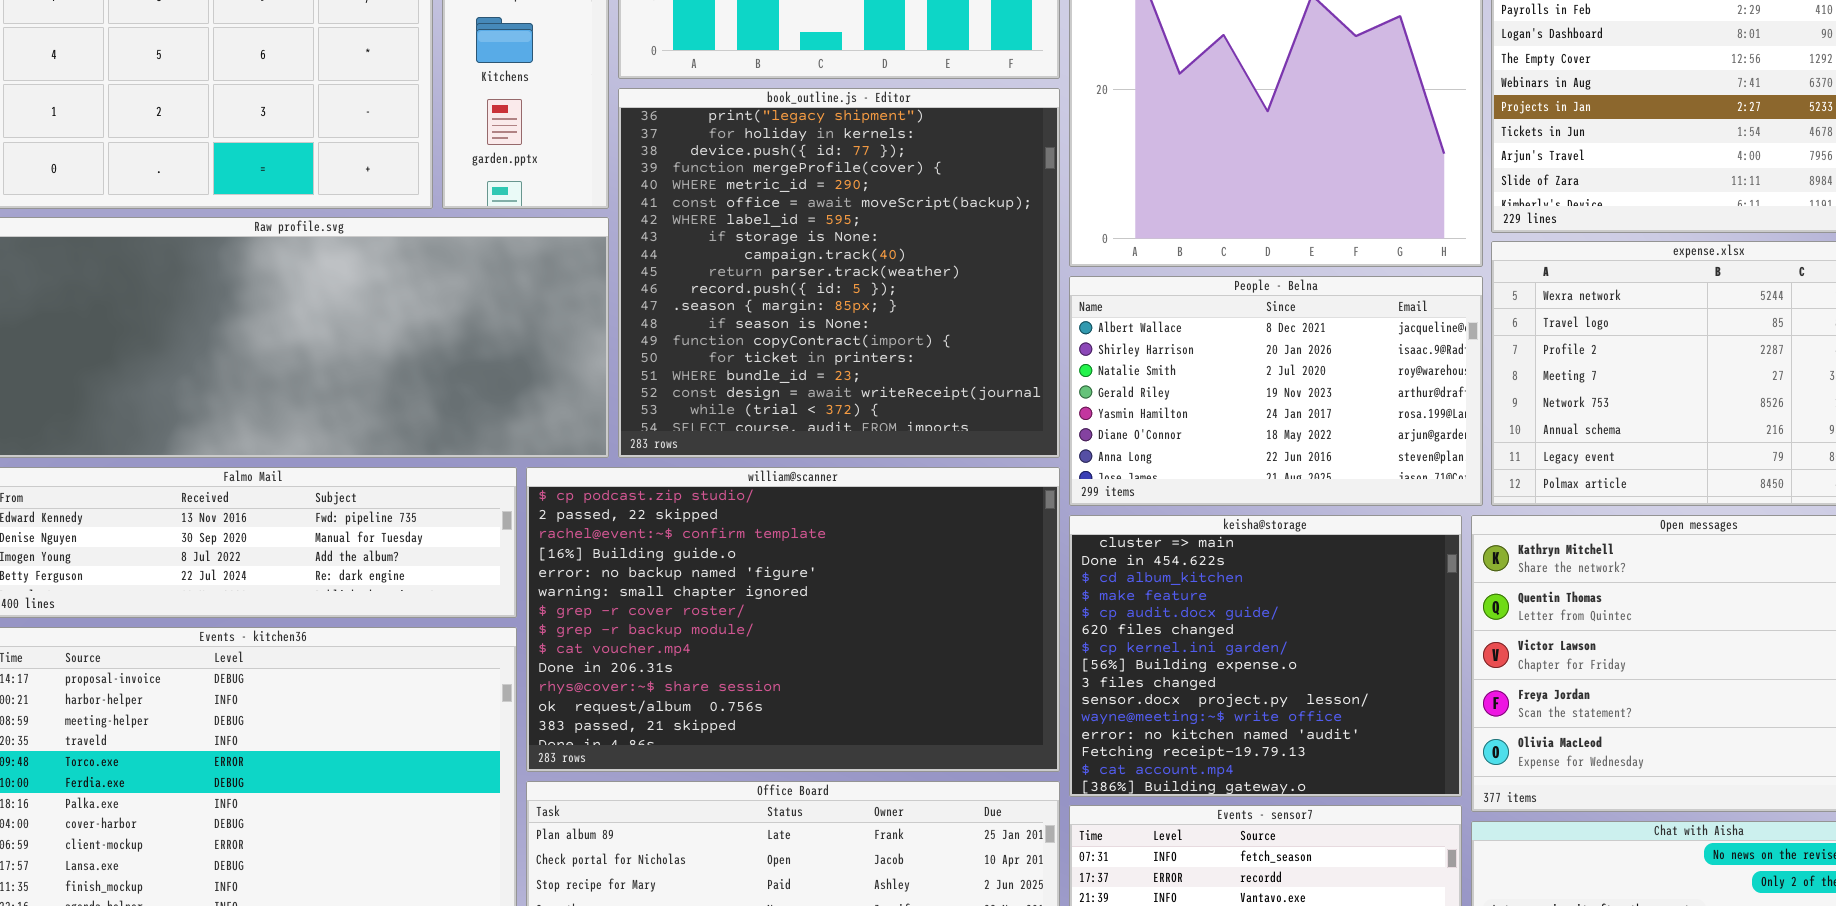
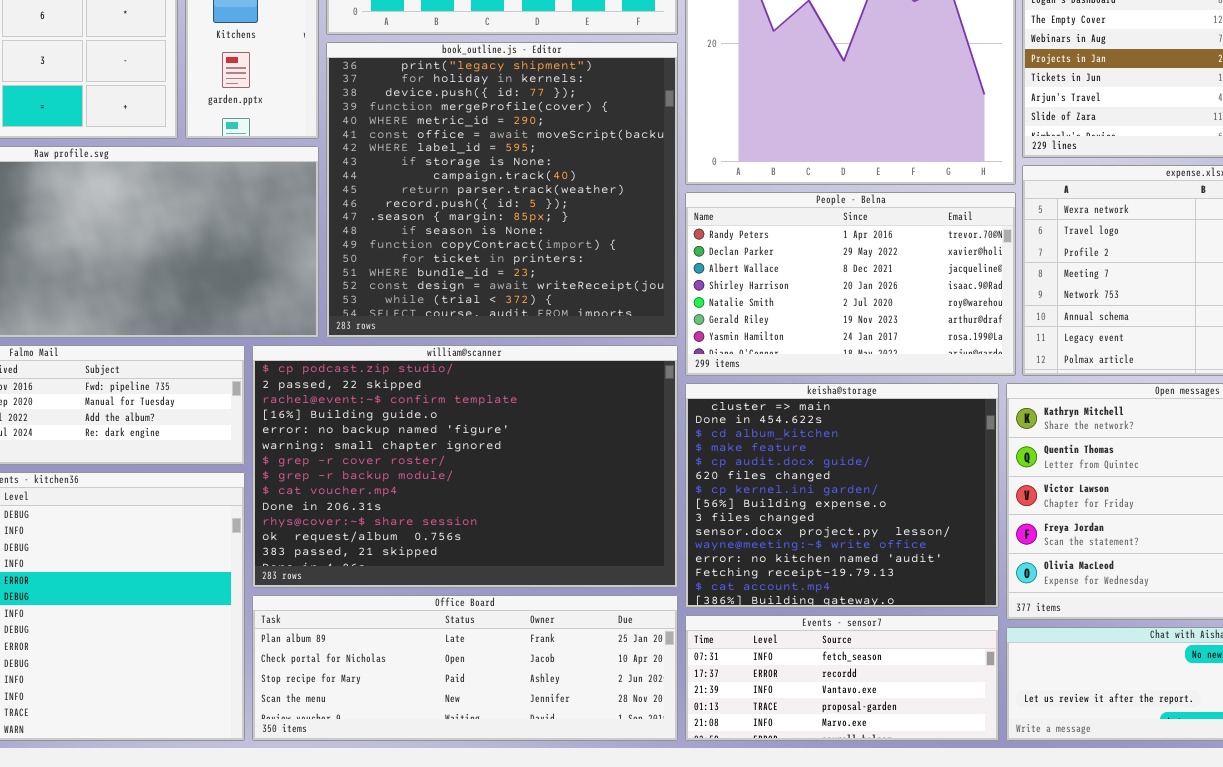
People - Belna: [1069,276,1483,506] -> [685,192,1016,376], scrolled up 2 rows

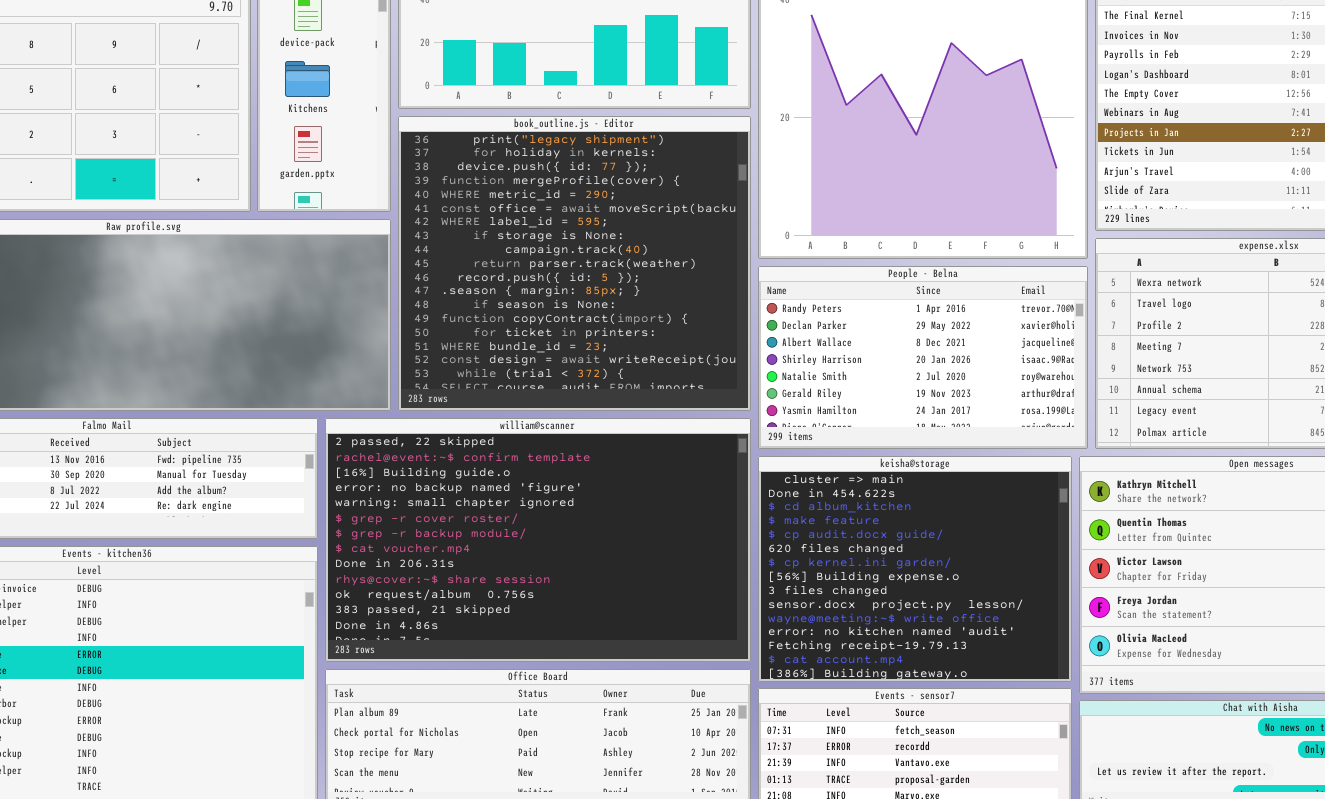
william@scanner: [252,345,678,588] -> [325,418,751,662], scrolled down 1 row

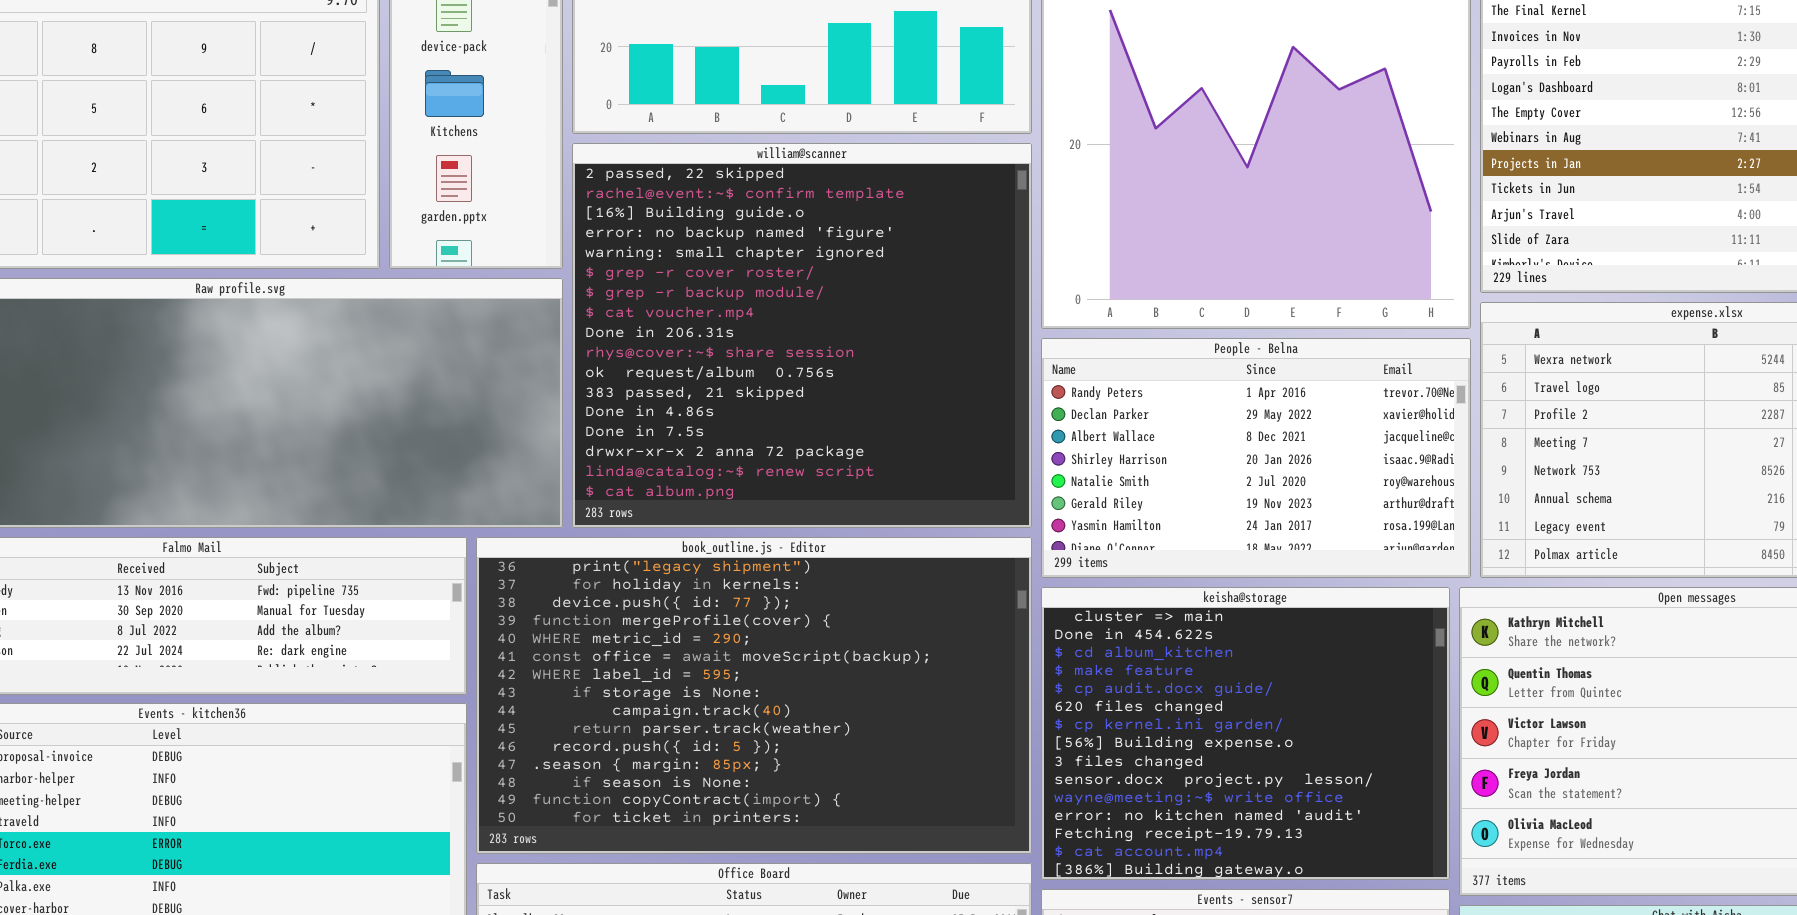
book_outline.js - Editor: [398,116,751,411] -> [476,537,1032,854], moved, resized
william@scanner: [325,418,751,662] -> [572,143,1032,528], moved, resized

